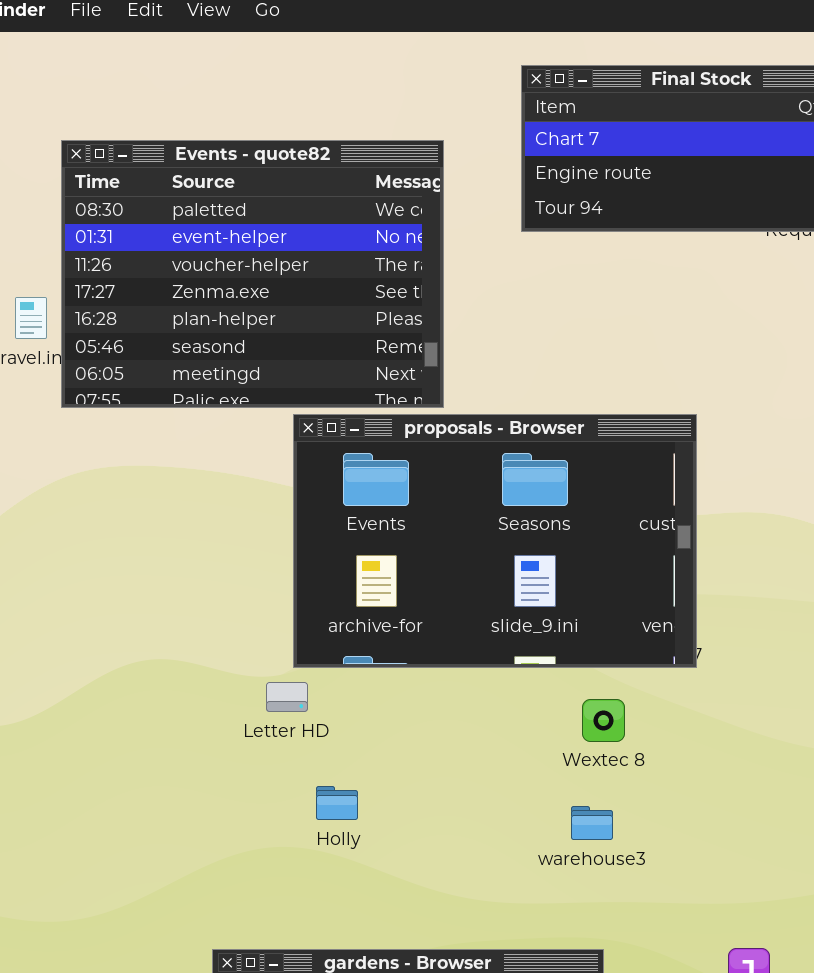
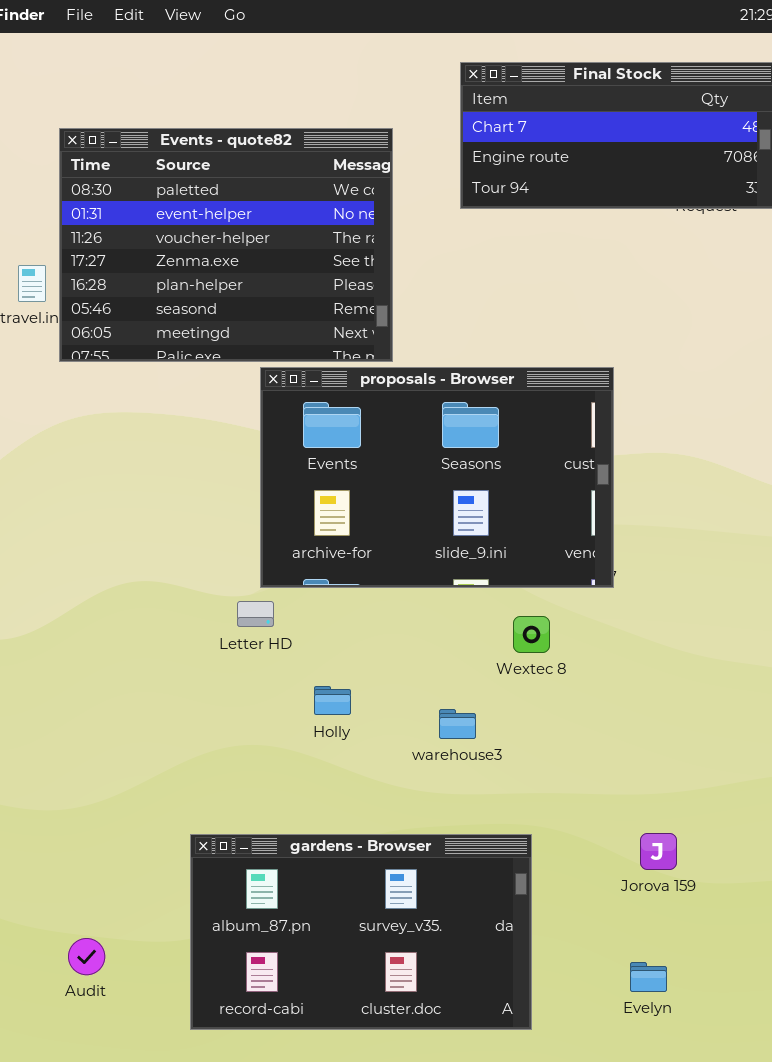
Holly: [316,786,358,820] -> [314,686,351,715], moved
warehouse3: [571,806,613,840] -> [439,709,476,739], moved

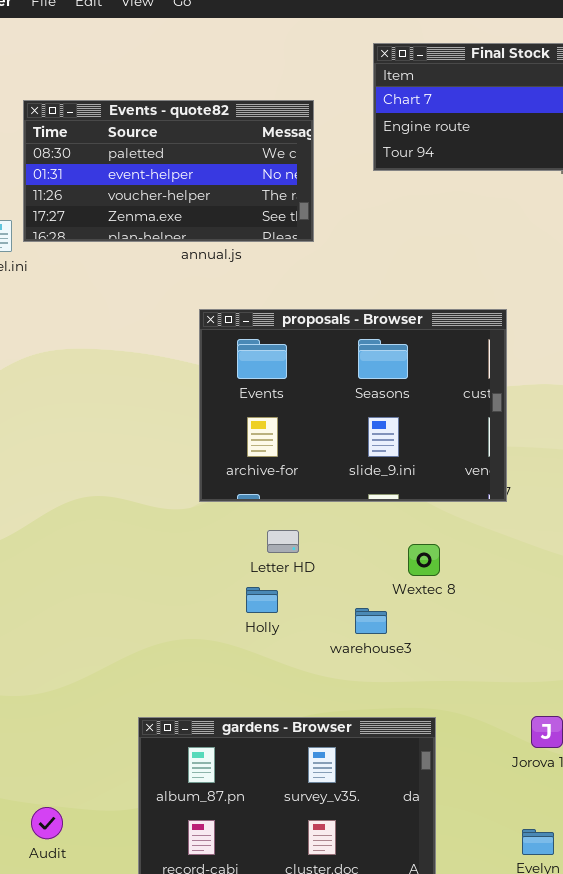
Events - quote82: [59,128,393,362] -> [23,100,314,242], resized
Letter HD: [237,601,274,627] -> [267,530,299,553], moved
Wextec 8: [513,616,550,653] -> [408,544,440,576], moved

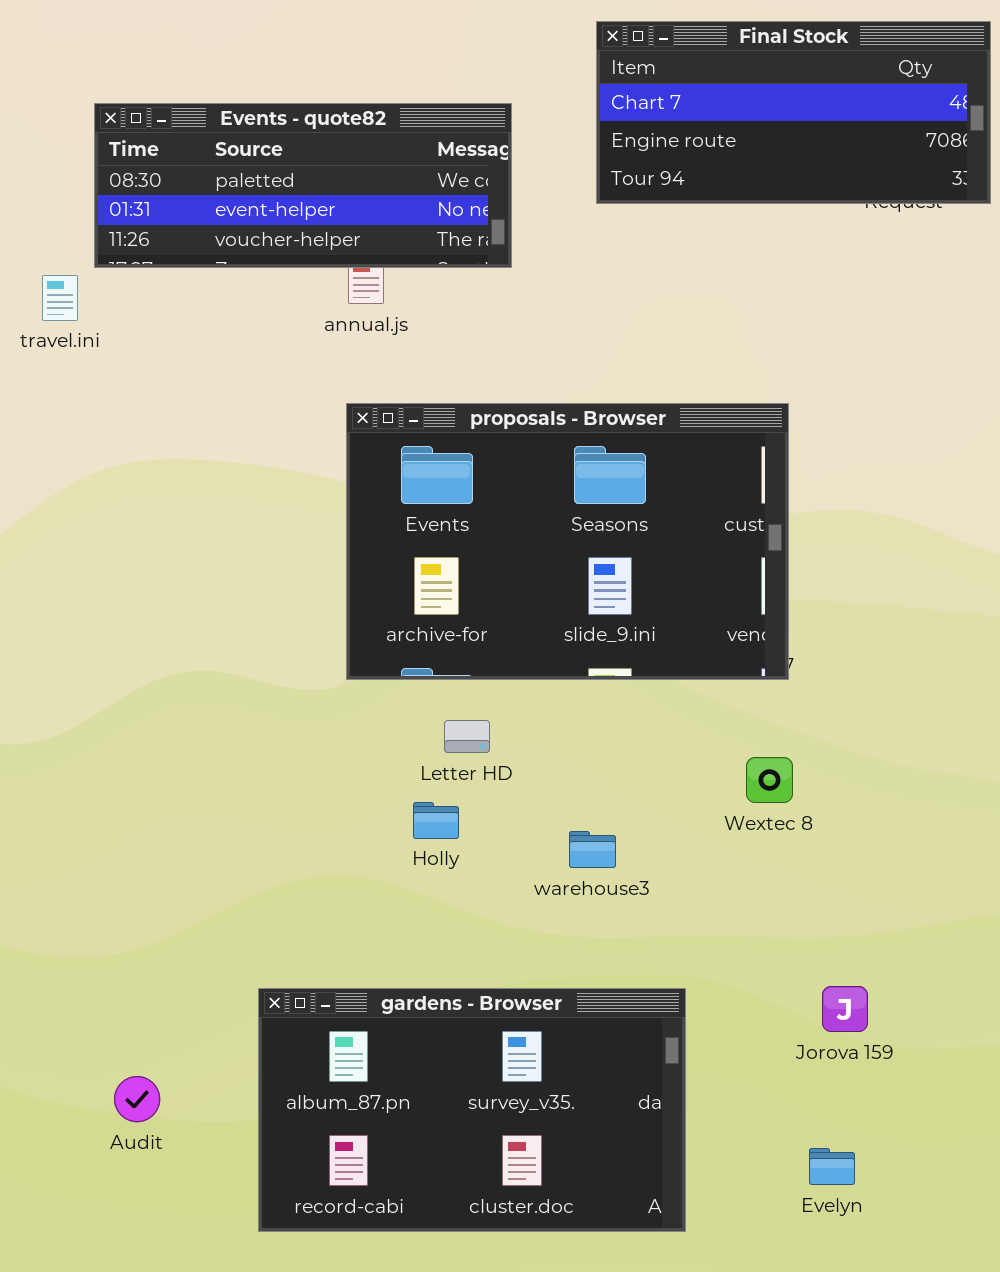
Events - quote82: [23,100,314,242] -> [94,103,512,268], resized
Wextec 8: [408,544,440,576] -> [746,757,793,803], moved
Audit: [31,807,63,839] -> [114,1076,160,1122], moved

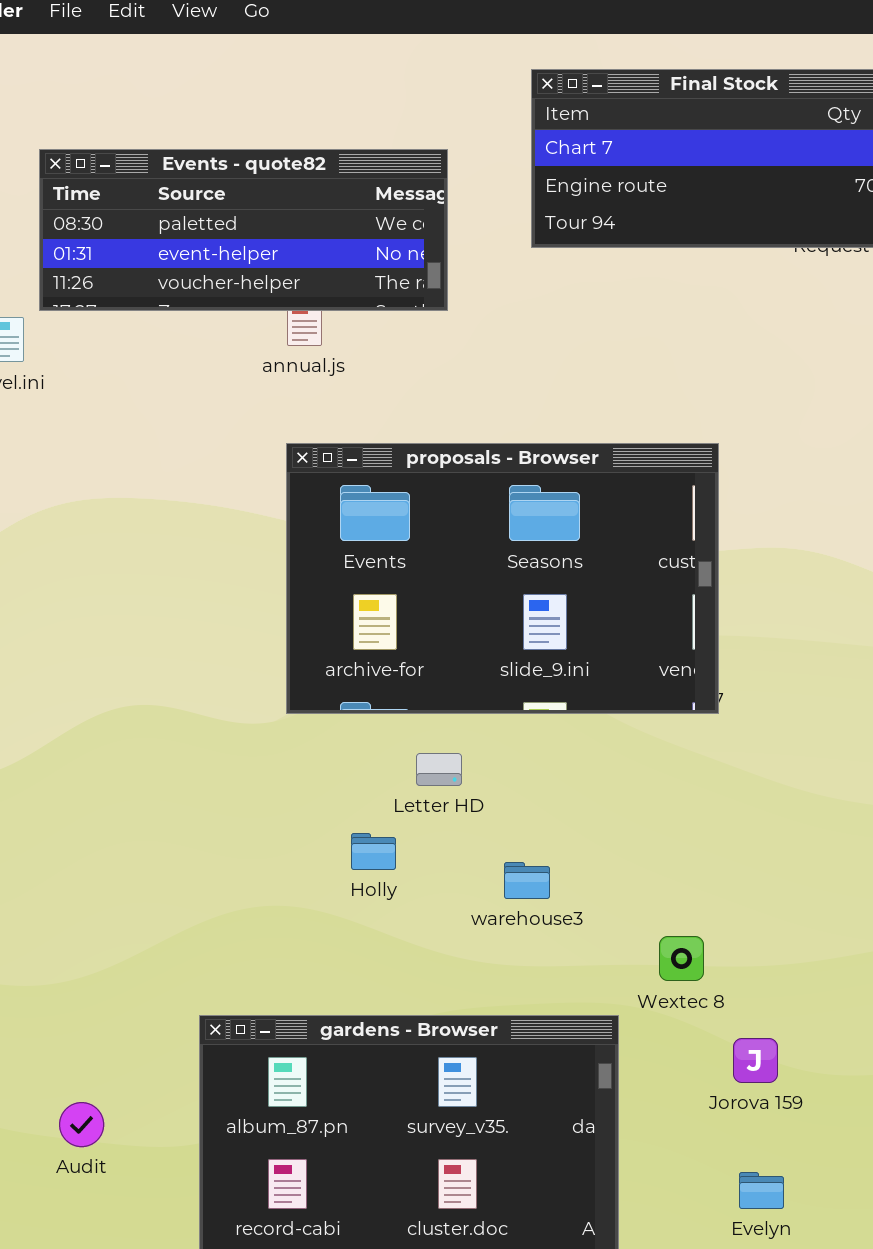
Letter HD: [444,720,490,753] -> [416,753,462,786], moved
Wextec 8: [746,757,793,803] -> [659,936,704,981], moved
Jorova 159: [822,986,868,1032] -> [733,1038,778,1083], moved

